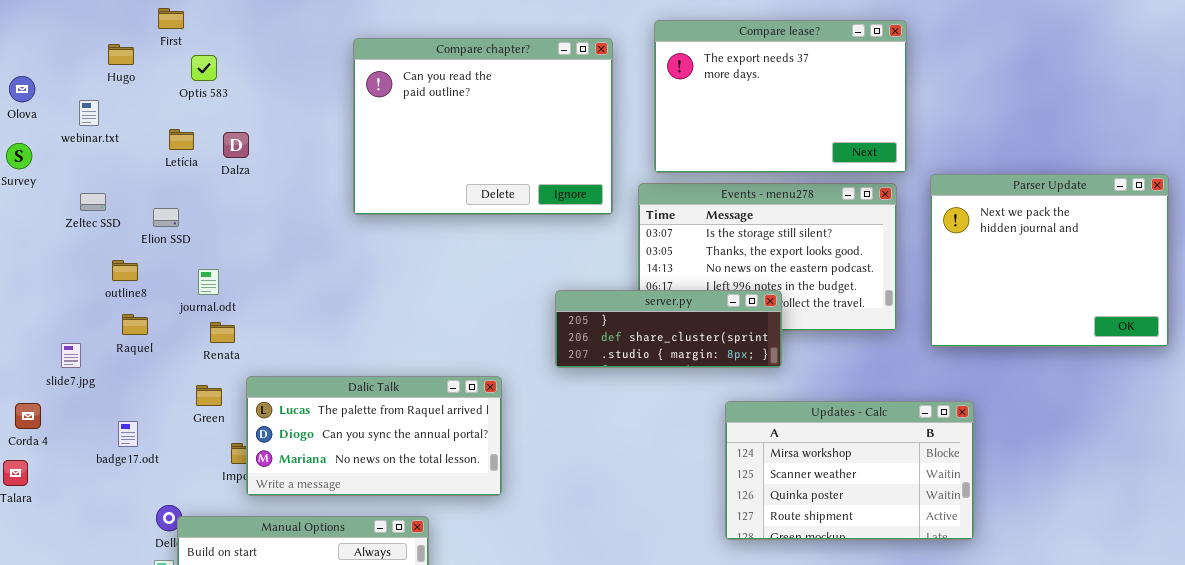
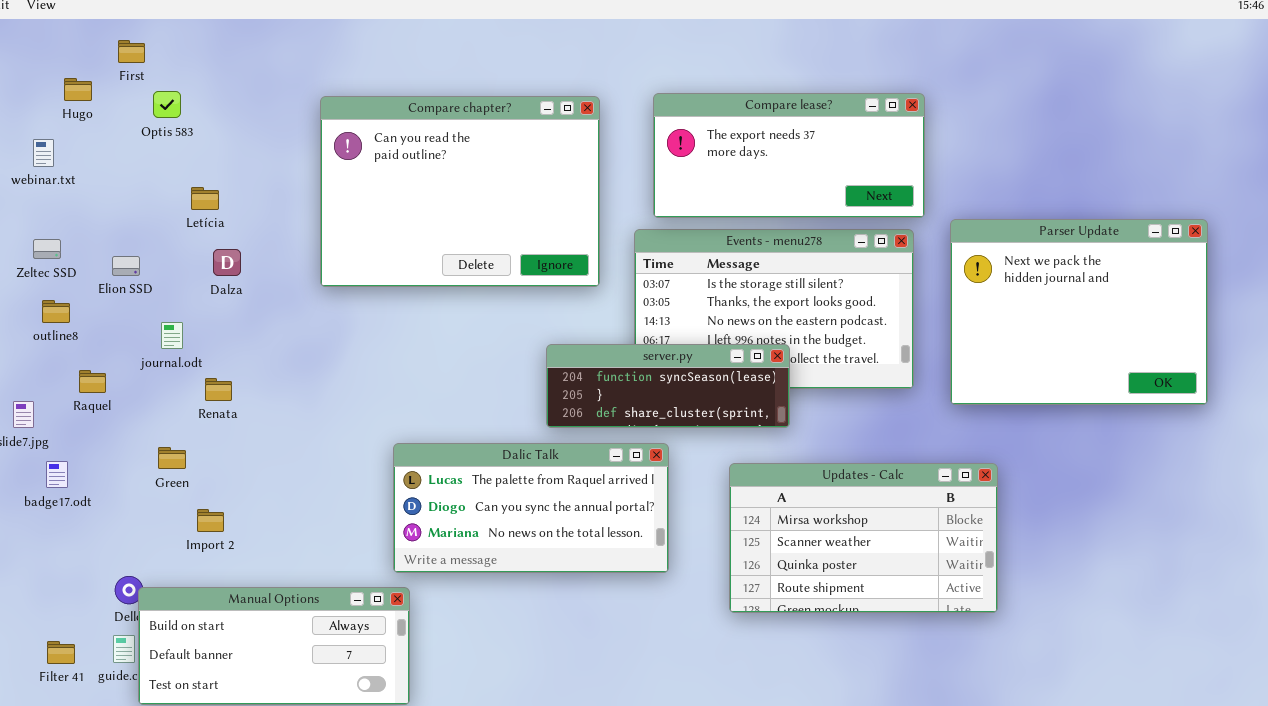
Compare lease?: [654,20,907,173] -> [653,93,925,218], resized
Compare chapter?: [353,38,613,215] -> [320,96,600,287], moved
Letícia: [169,129,194,150] -> [191,187,219,210], moved
Dalza: [223,132,249,158] -> [213,249,241,276], moved
outline8: [112,260,138,281] -> [42,300,70,323], moved
server.py: [555,290,782,368] -> [546,344,790,428], scrolled up 1 row
Renata: [210,322,235,343] -> [205,378,232,401], moved
Dalic Talk: [246,376,502,496] -> [393,443,669,573], moved
badge17.odt: [118,421,138,447] -> [46,461,68,488], moved

